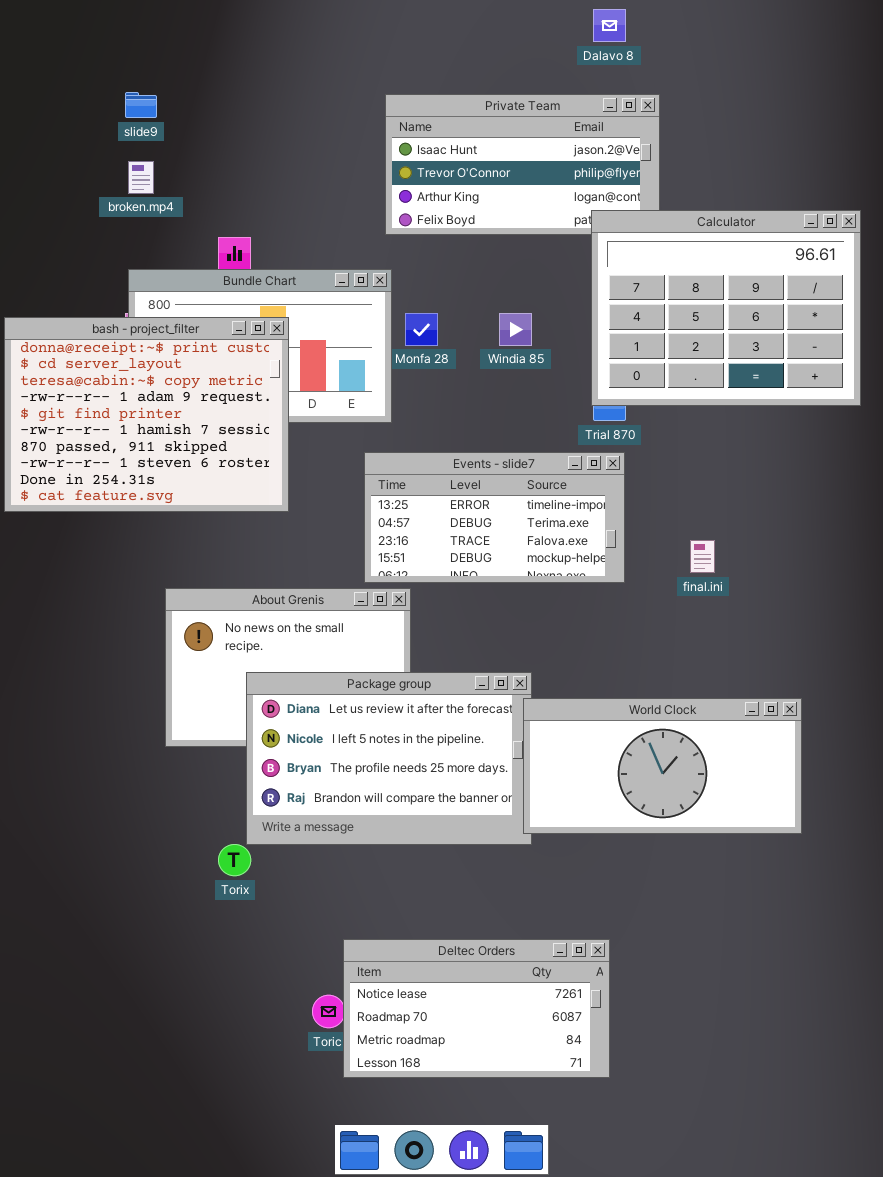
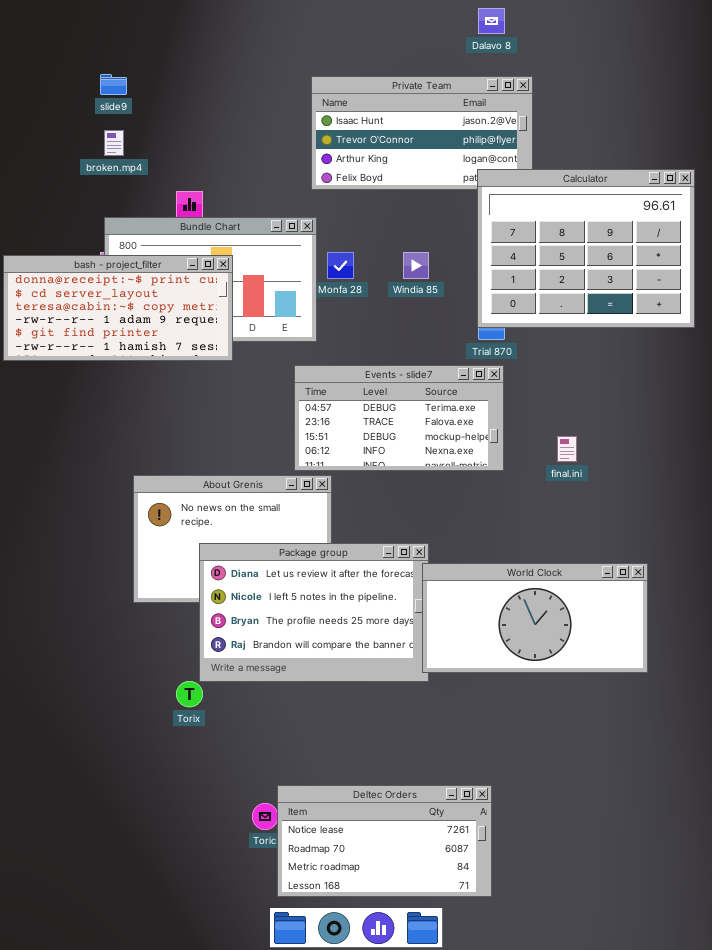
bash - project_filter: [4,317,289,512] -> [3,255,233,361], resized
Events - slide7: [364,452,625,583] -> [294,365,504,471], scrolled down 1 row
Deltec Orders: [343,939,610,1078] -> [277,785,492,897], moved

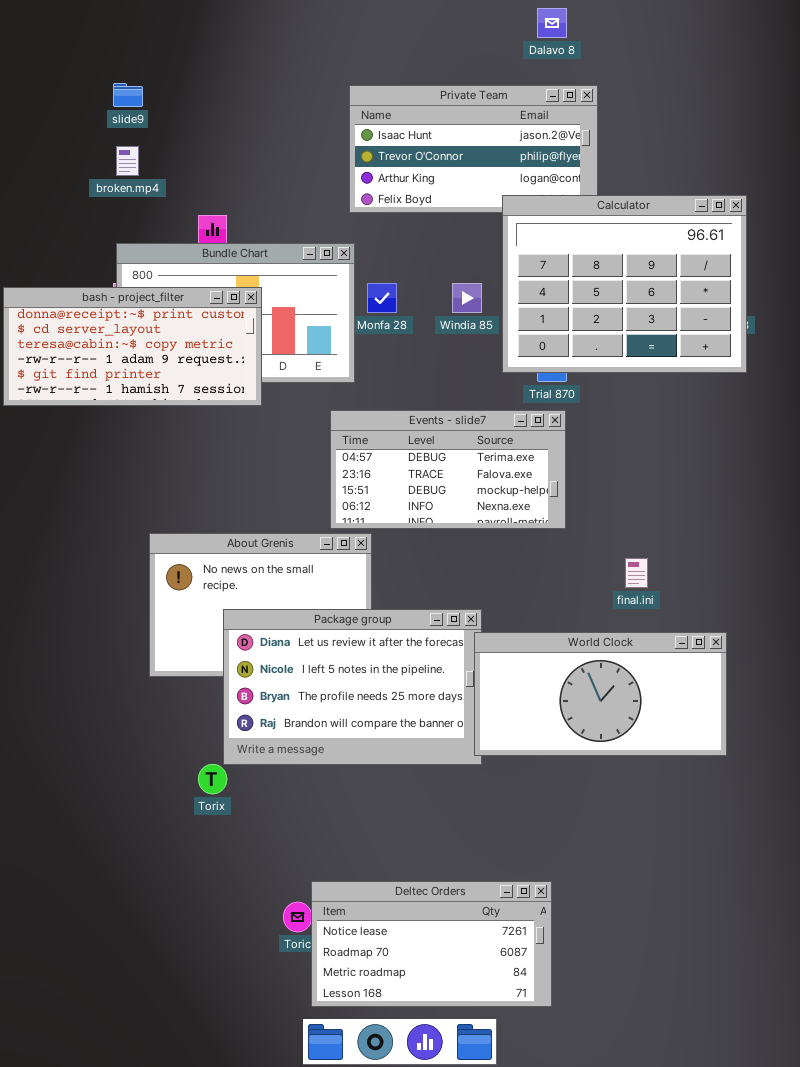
Calculator: [477,169,695,328] -> [502,195,747,373], moved
final.ini: [557,436,577,462] -> [625,558,648,588], moved

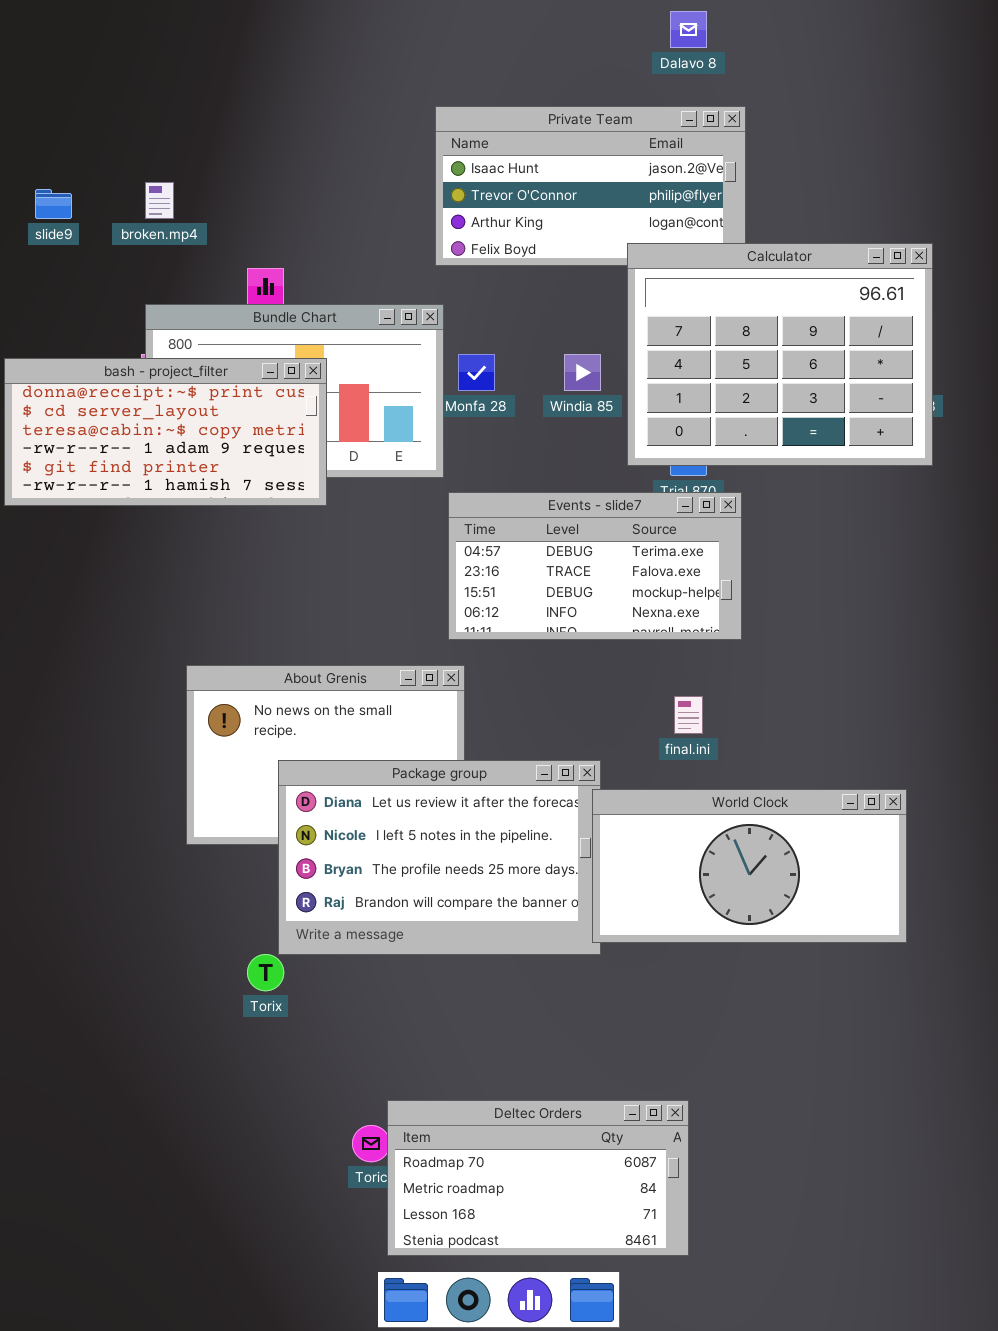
slide9: [113,83,143,107] -> [35,189,72,219], moved
Events - slide7: [330,410,566,529] -> [448,492,742,640], moved
final.ini: [625,558,648,588] -> [674,696,703,734], moved
Deltec Orders: [311,881,552,1007] -> [387,1100,689,1256], scrolled down 1 row

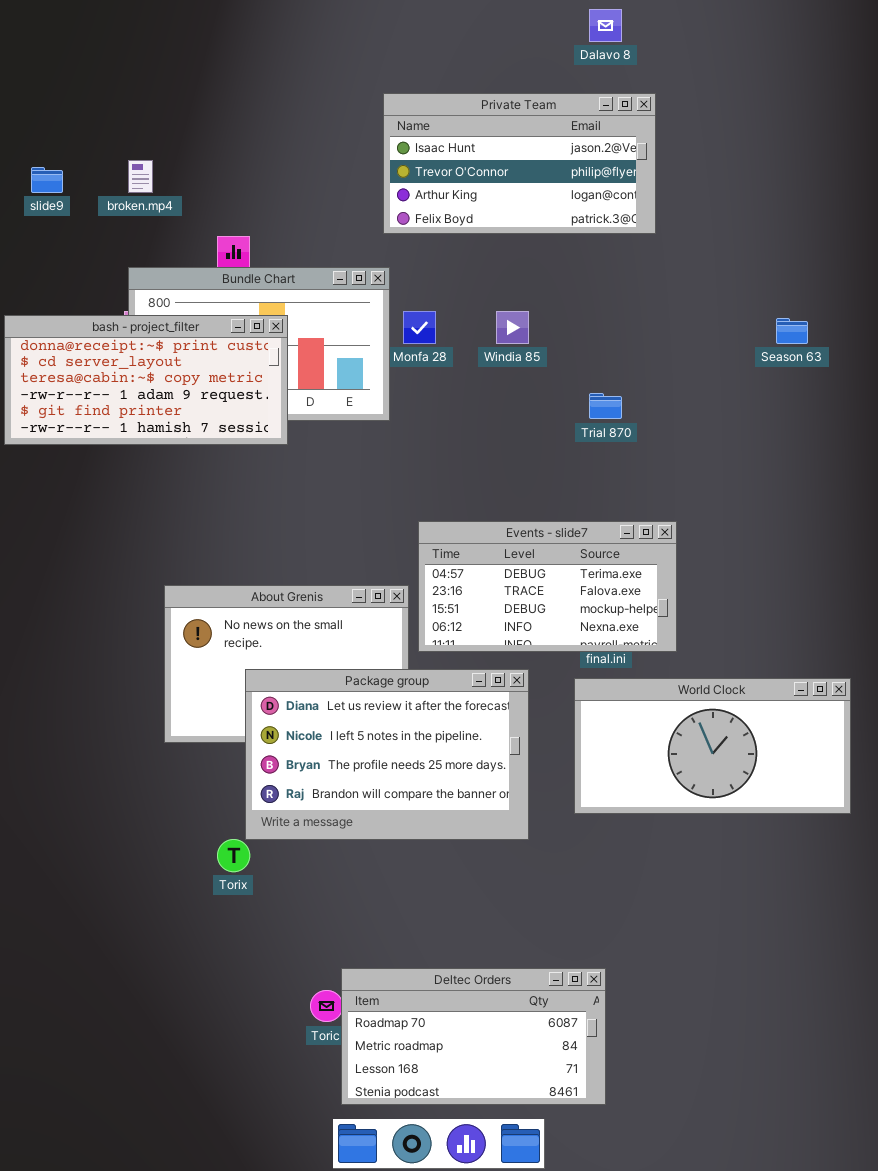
Calculator: [627,243,933,466] -> none, closed
Events - slide7: [448,492,742,640] -> [418,521,677,652], moved
World Clock: [592,789,907,943] -> [574,678,851,814], moved

